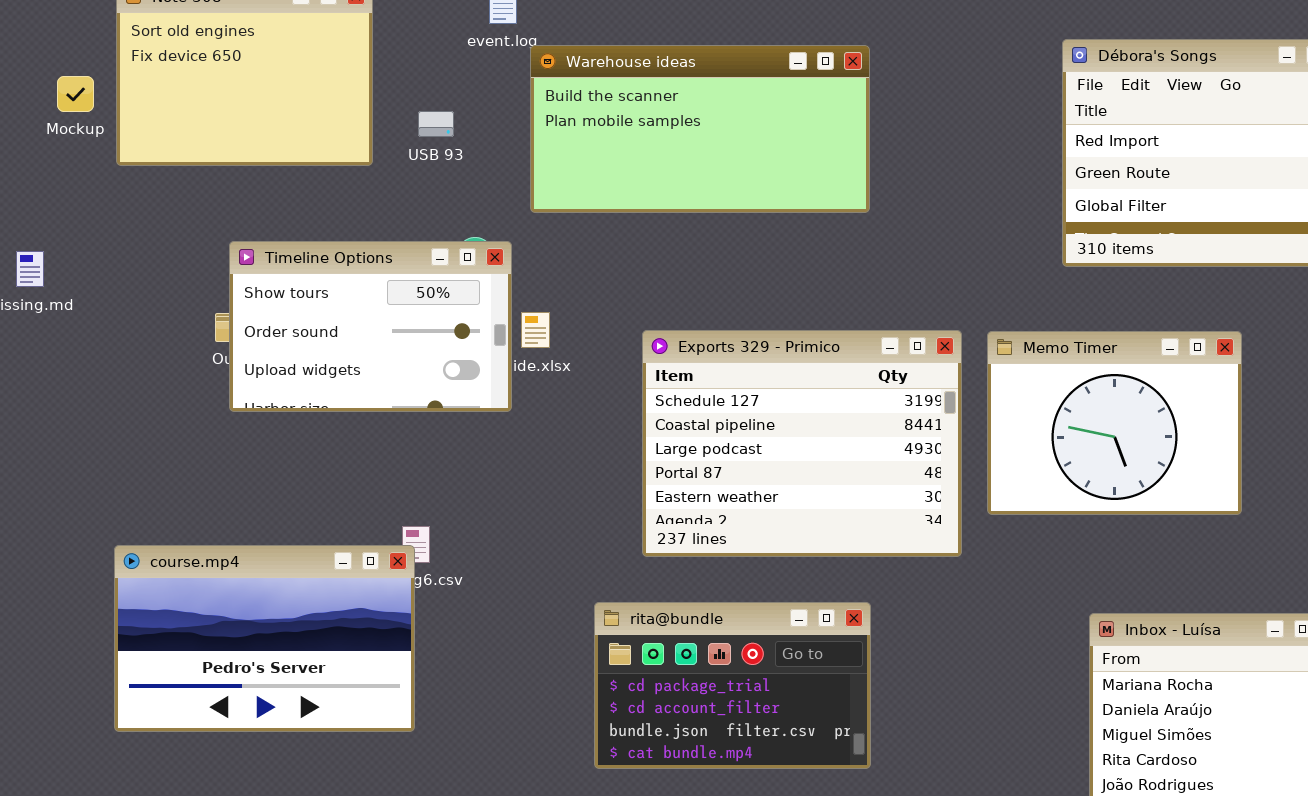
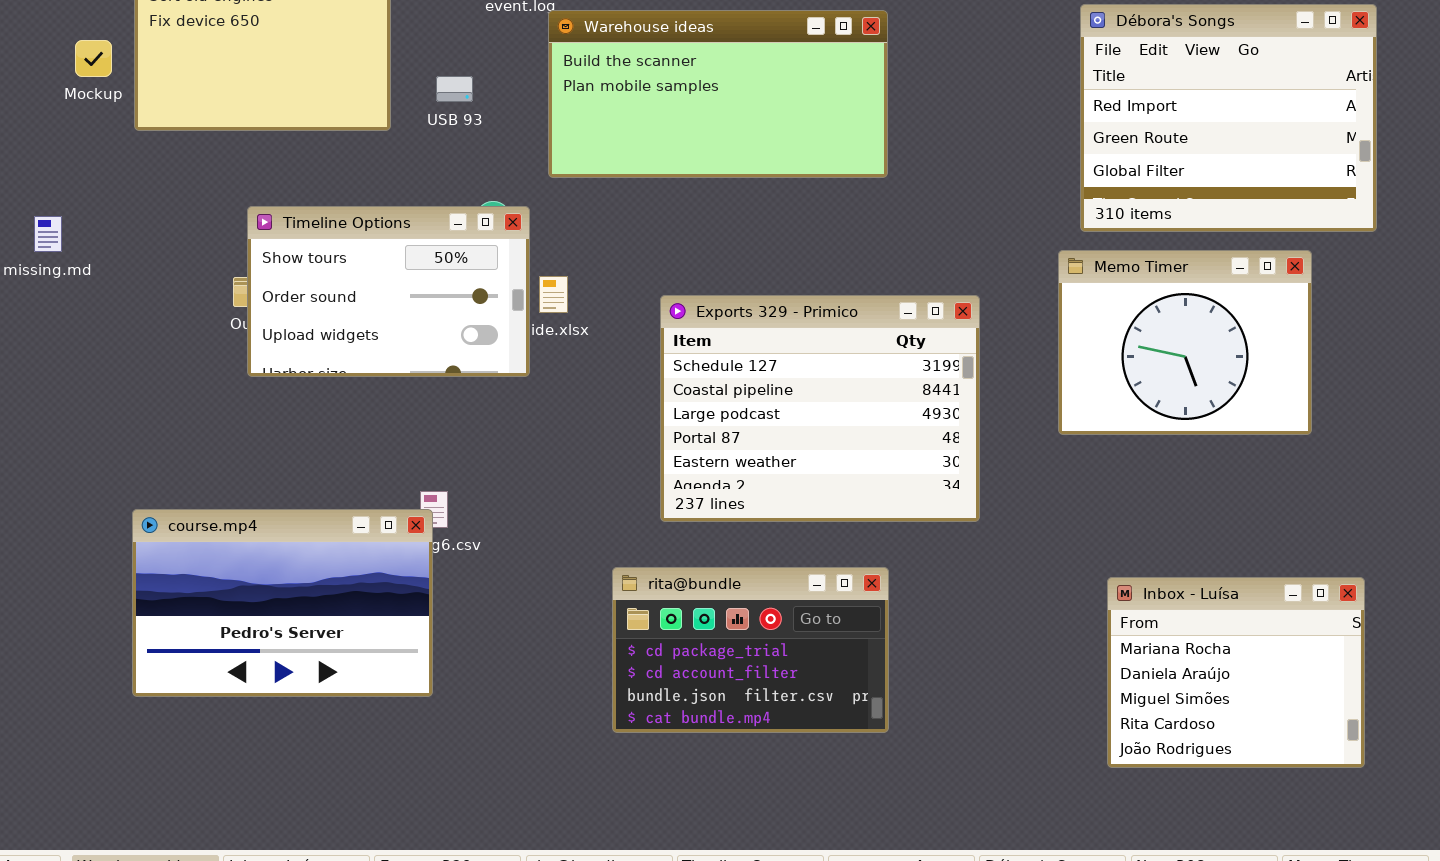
Memo Timer: [987,331,1242,515] -> [1058,250,1312,435], moved

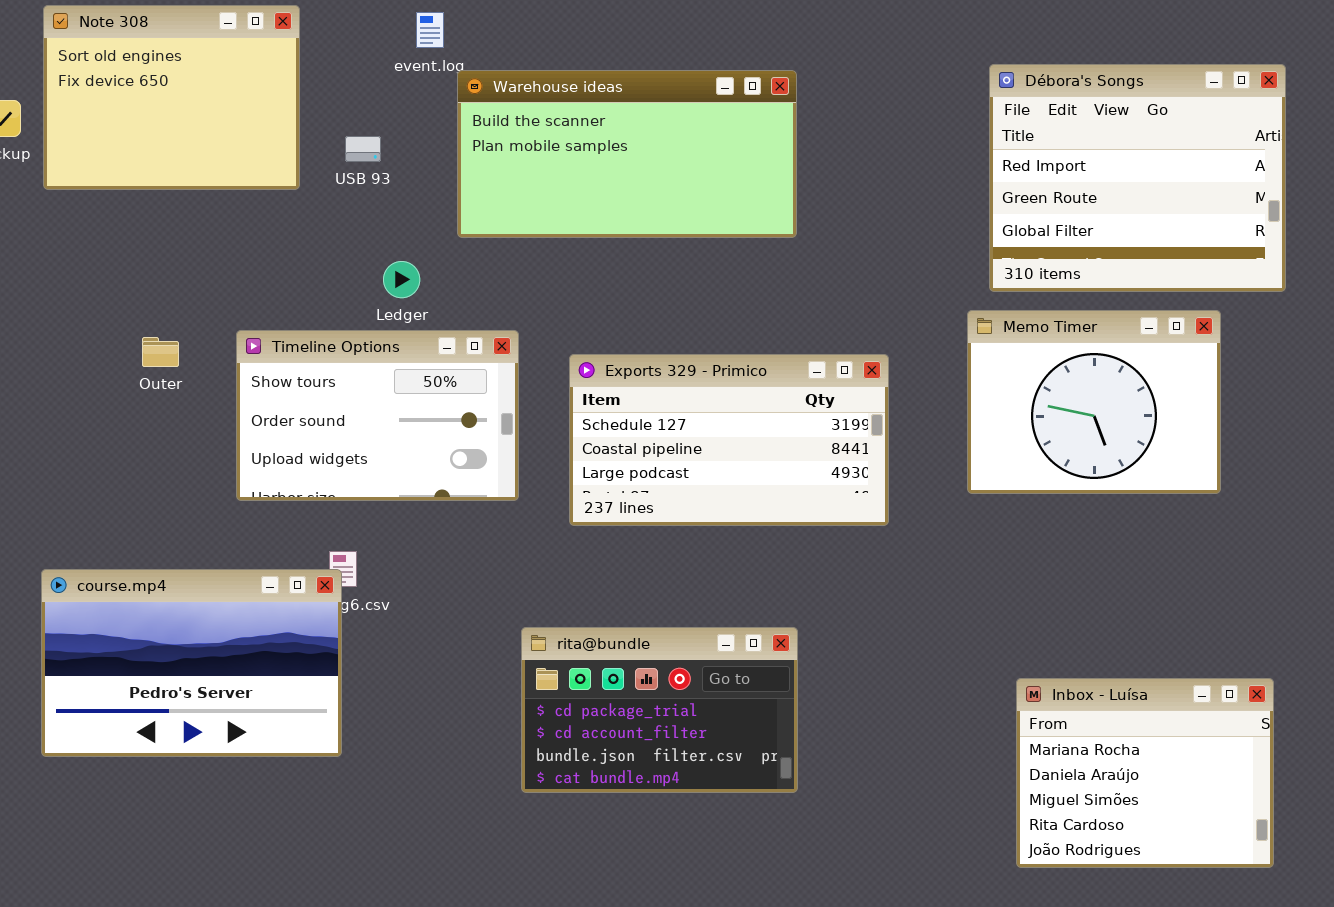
Timeline Options: [247,206,530,377] -> [236,330,519,501], moved
Exports 329 - Primico: [660,295,980,522] -> [569,354,889,526], resized
Inbox - Luísa: [1107,577,1365,768] -> [1016,678,1274,868], moved

